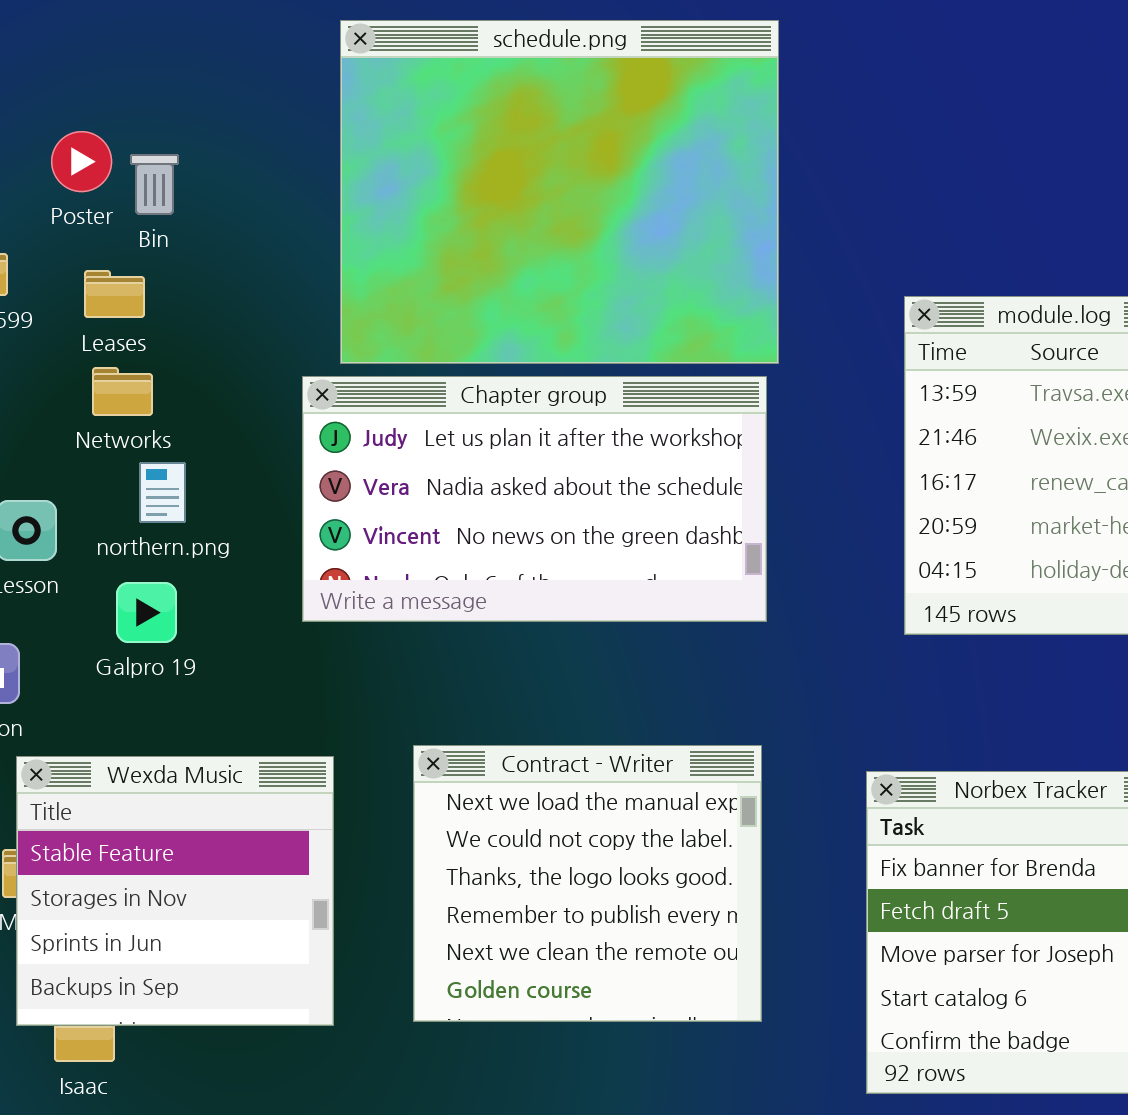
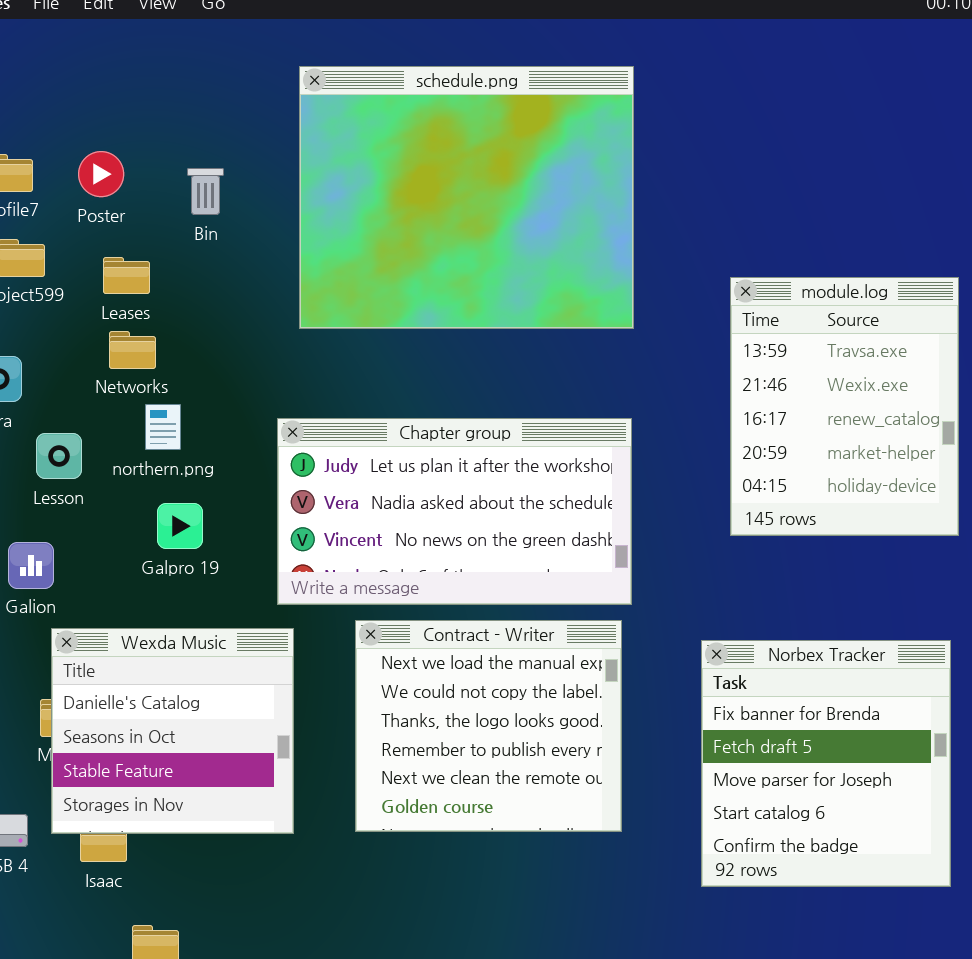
Bin: [130,154,179,215] -> [187,168,224,215], moved
Chapter group: [302,376,767,622] -> [277,418,632,605], moved
Galpro 19: [116,582,177,643] -> [157,503,203,549], moved
Wexda Music: [16,756,334,1026] -> [51,628,294,834], scrolled up 2 rows

